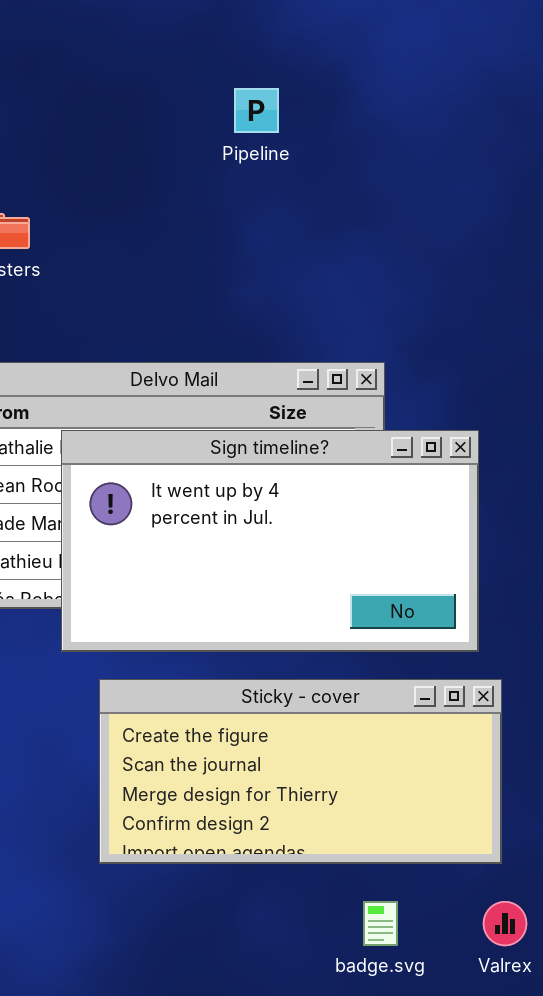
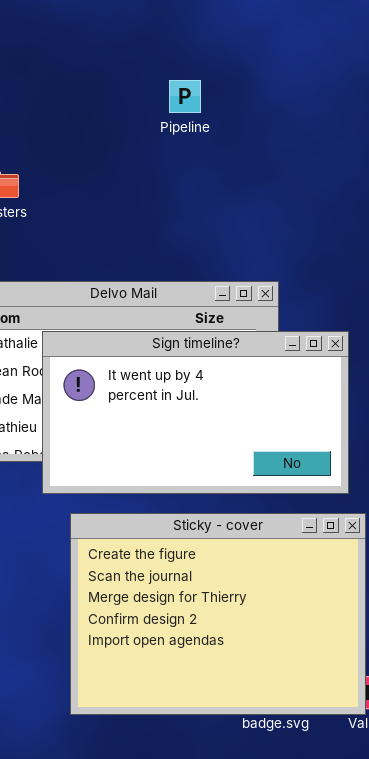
Sticky - cover: [99,679,502,864] -> [70,513,366,715], resized

